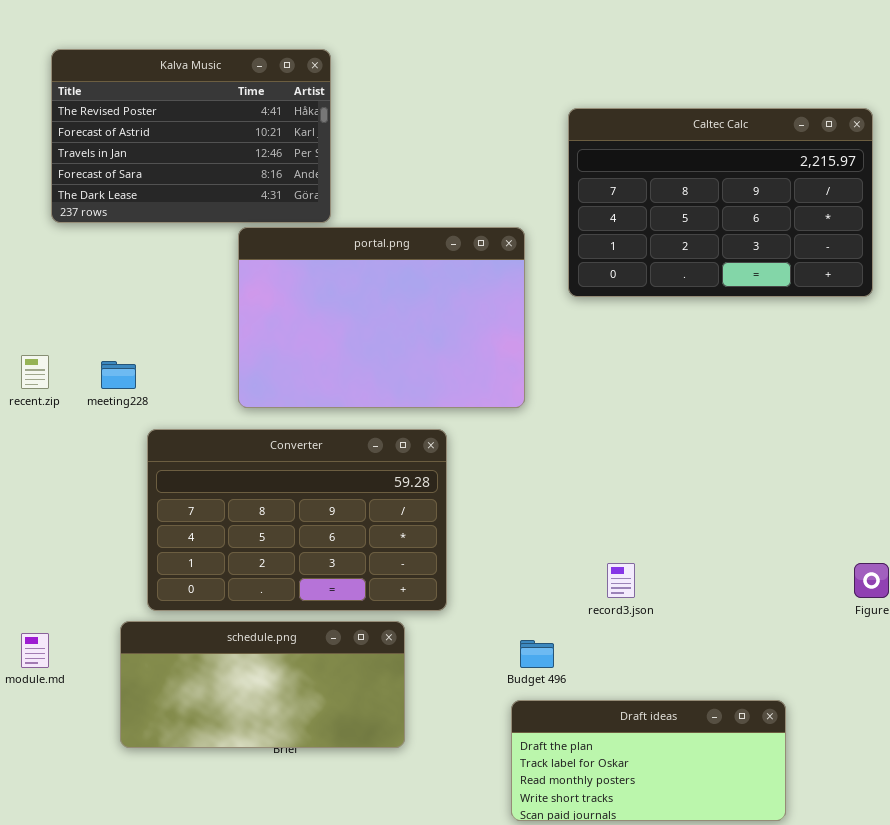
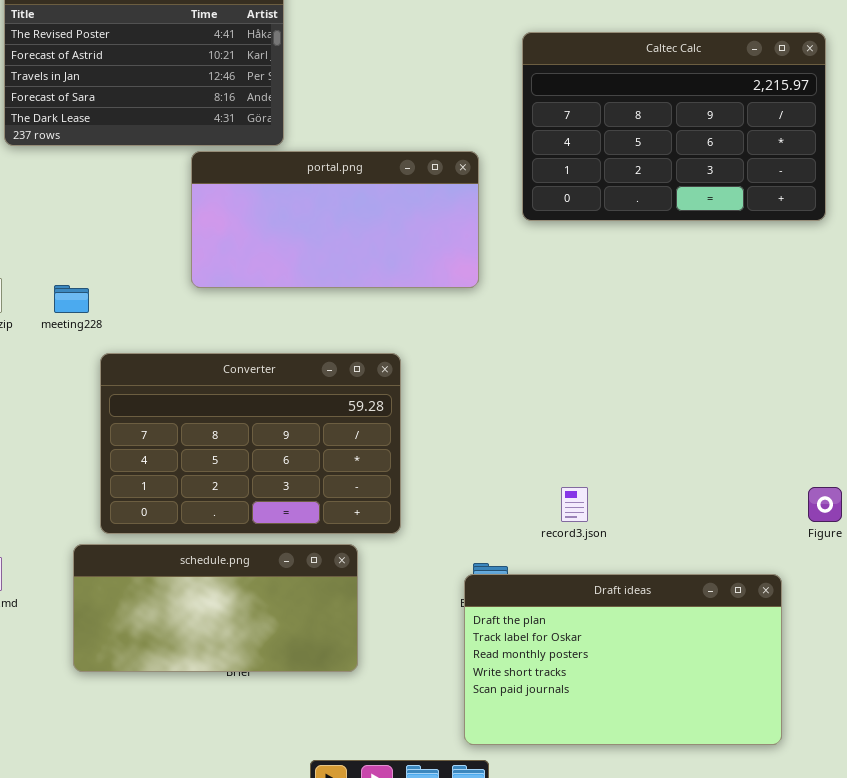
portal.png: [238,227,525,408] -> [191,151,479,288], resized
Draft ideas: [511,700,786,821] -> [464,574,782,745], resized

